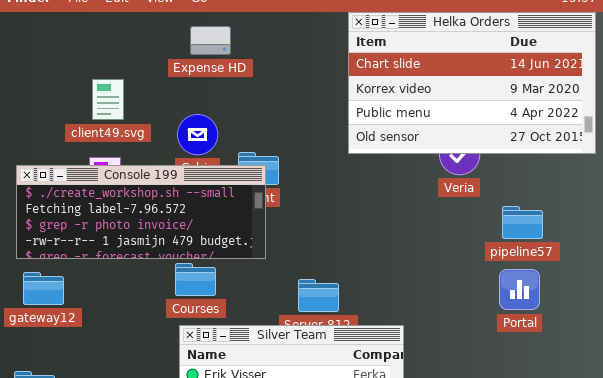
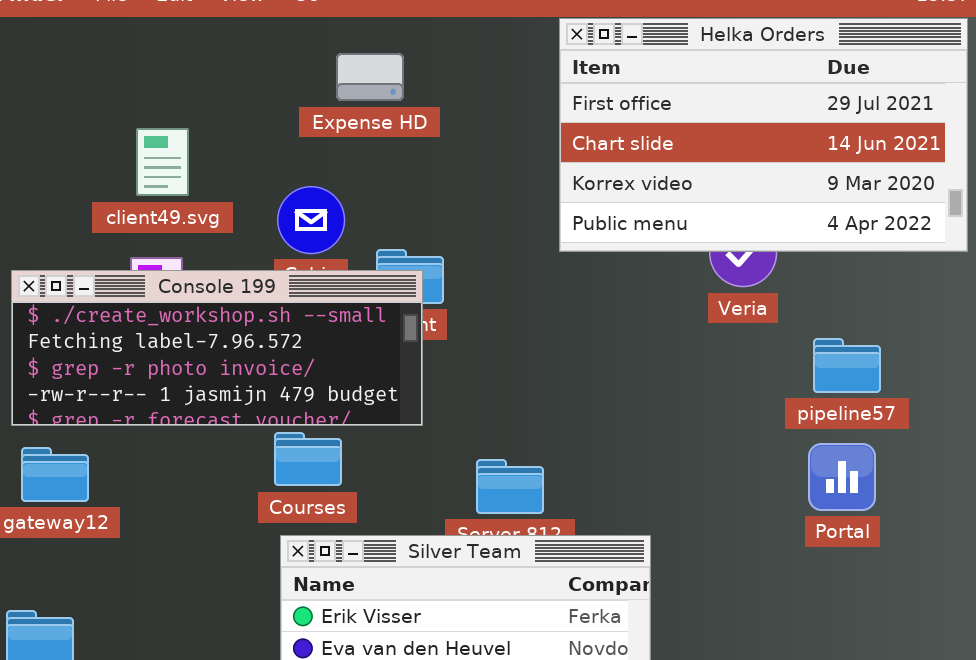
Helka Orders: [348,12,596,154] -> [559,18,968,252], scrolled up 1 row
Expense HD: [190,26,231,55] -> [336,53,404,101], moved

